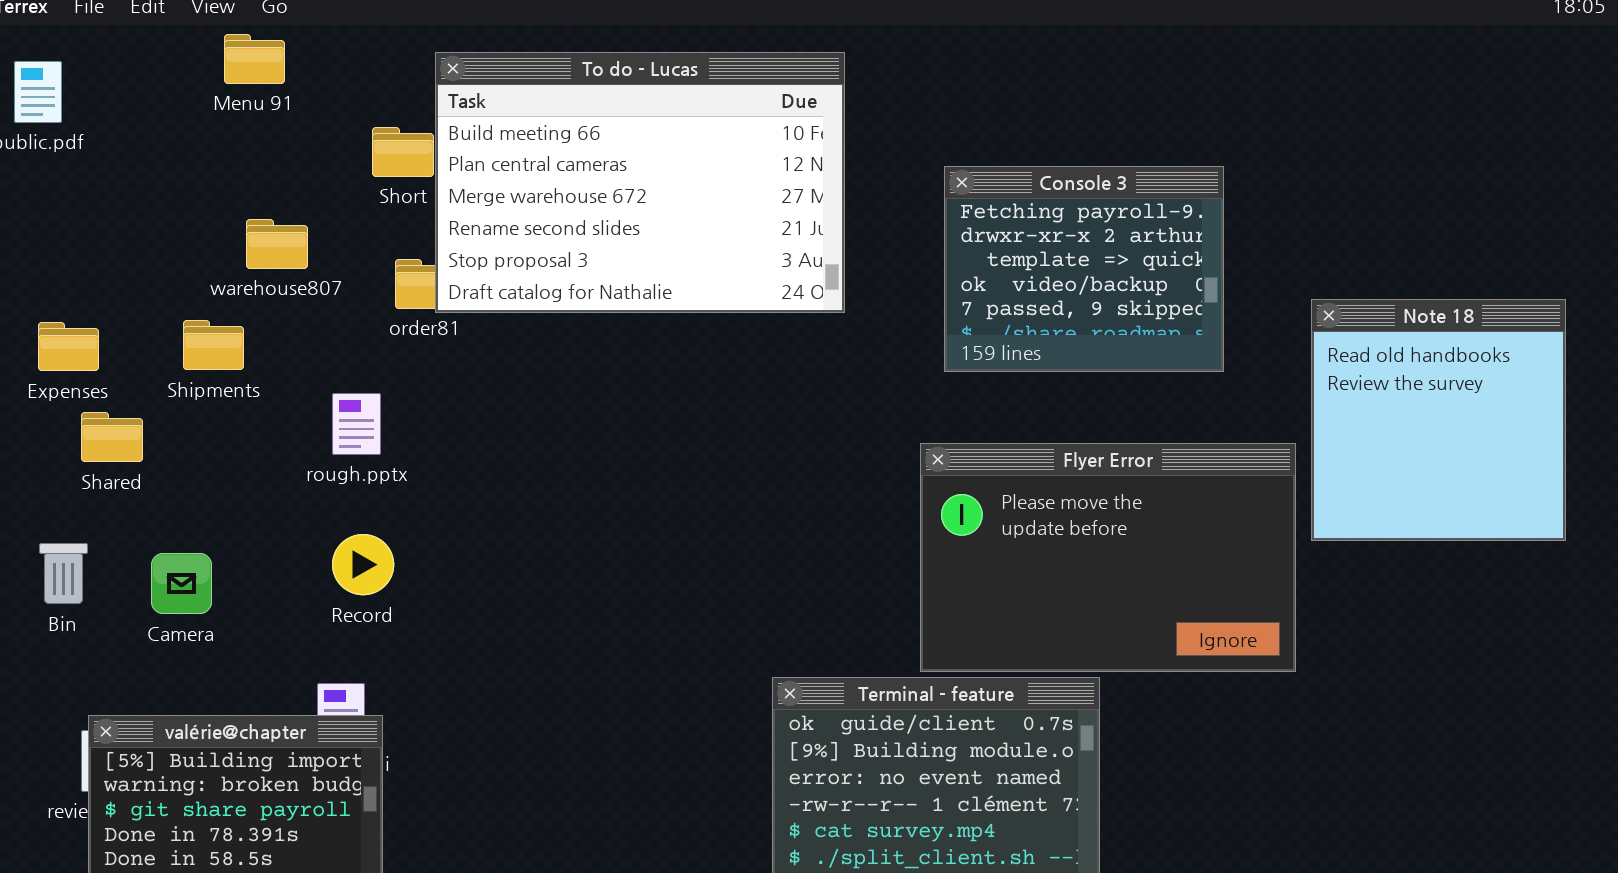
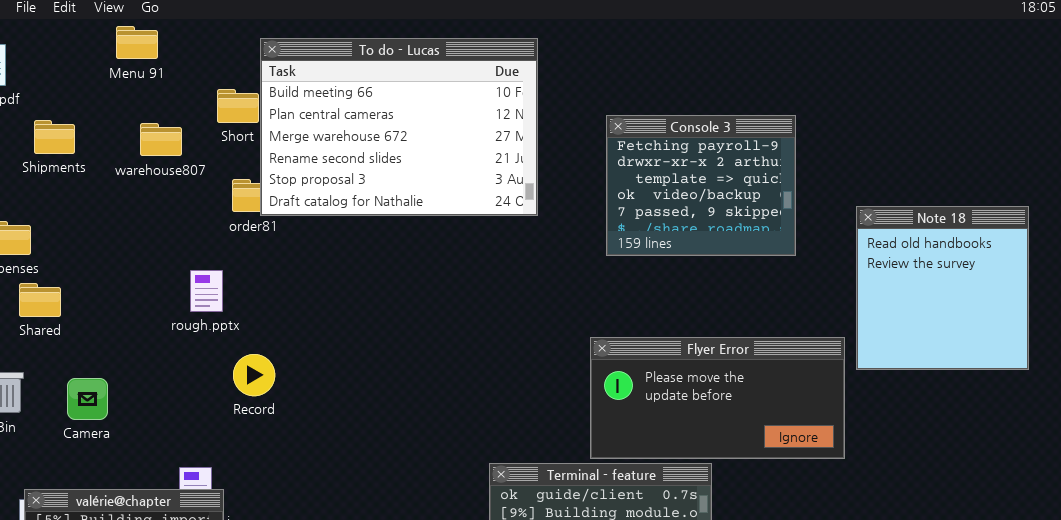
warehouse807: [246,219,308,269] -> [140,123,182,156], moved
Shipments: [183,320,244,370] -> [34,120,75,154], moved
Flyer Error: [920,443,1296,672] -> [590,337,845,459], resized
Record: [332,534,394,595] -> [233,354,275,396], moved

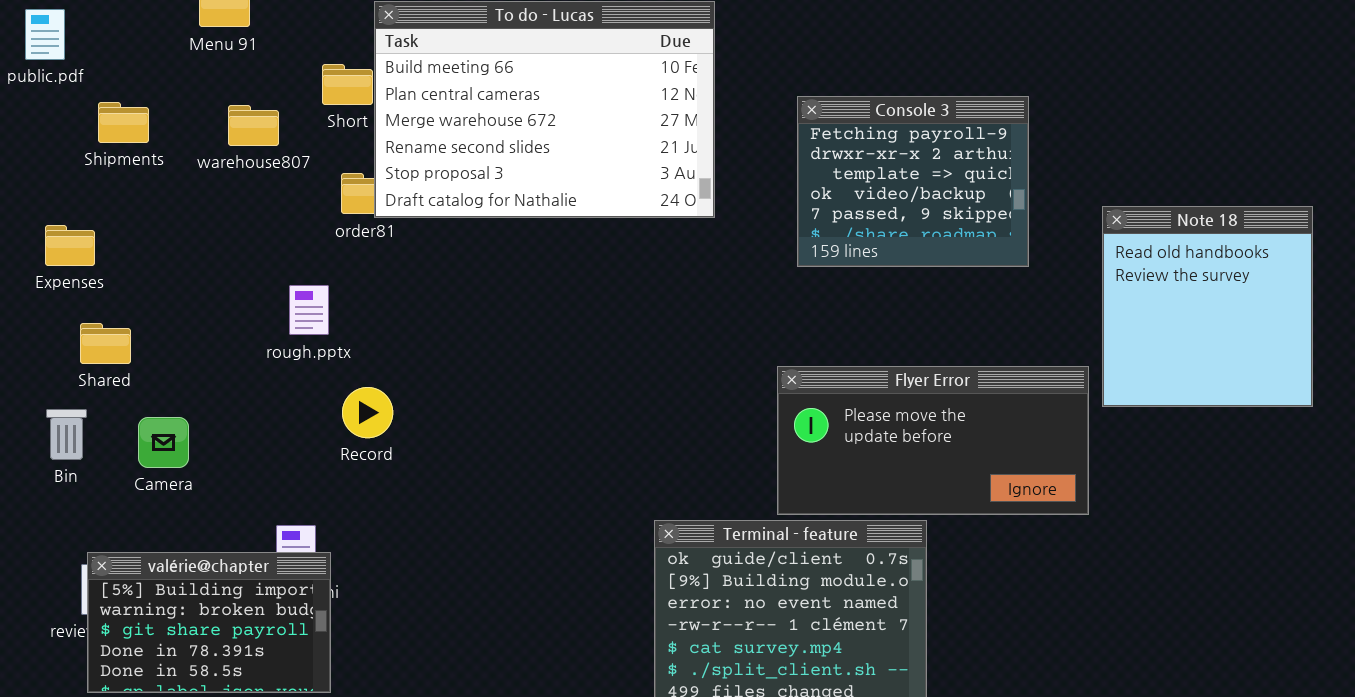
Shared: [19,283,61,317] -> [80,323,131,364], moved

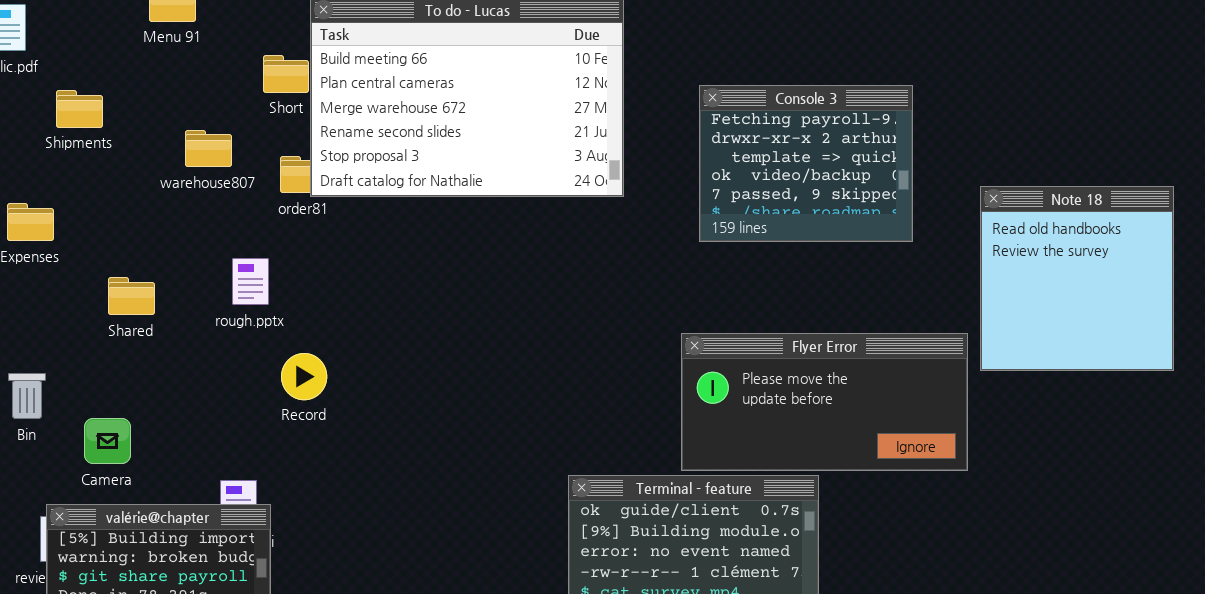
warehouse807: [228,105,279,146] -> [185,130,232,167], moved
Shared: [80,323,131,364] -> [108,277,155,315], moved
Camera: [138,417,189,468] -> [84,418,131,464], moved

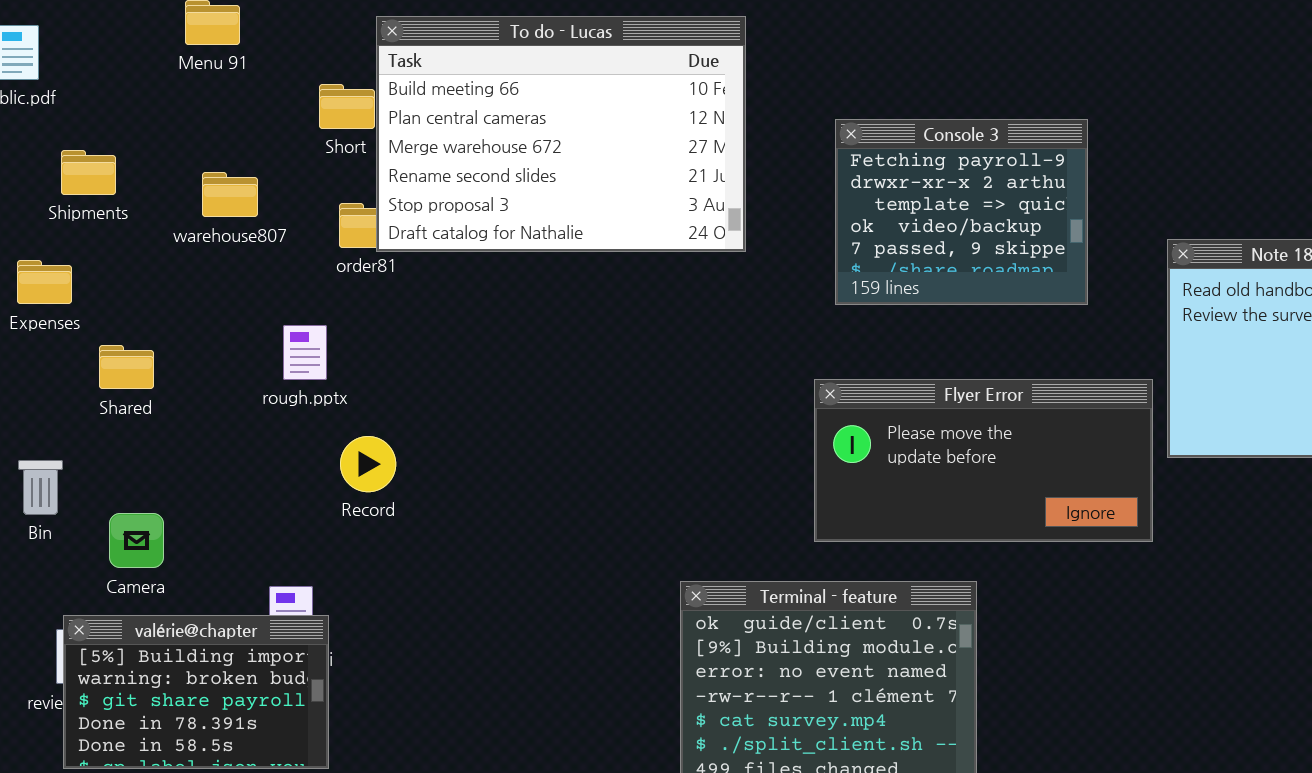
Shipments: [56,90,103,128] -> [61,150,116,195], moved
warehouse807: [185,130,232,167] -> [202,172,258,217], moved
Shared: [108,277,155,315] -> [99,345,154,389], moved
Flyer Error: [681,333,968,471] -> [814,379,1153,542], moved

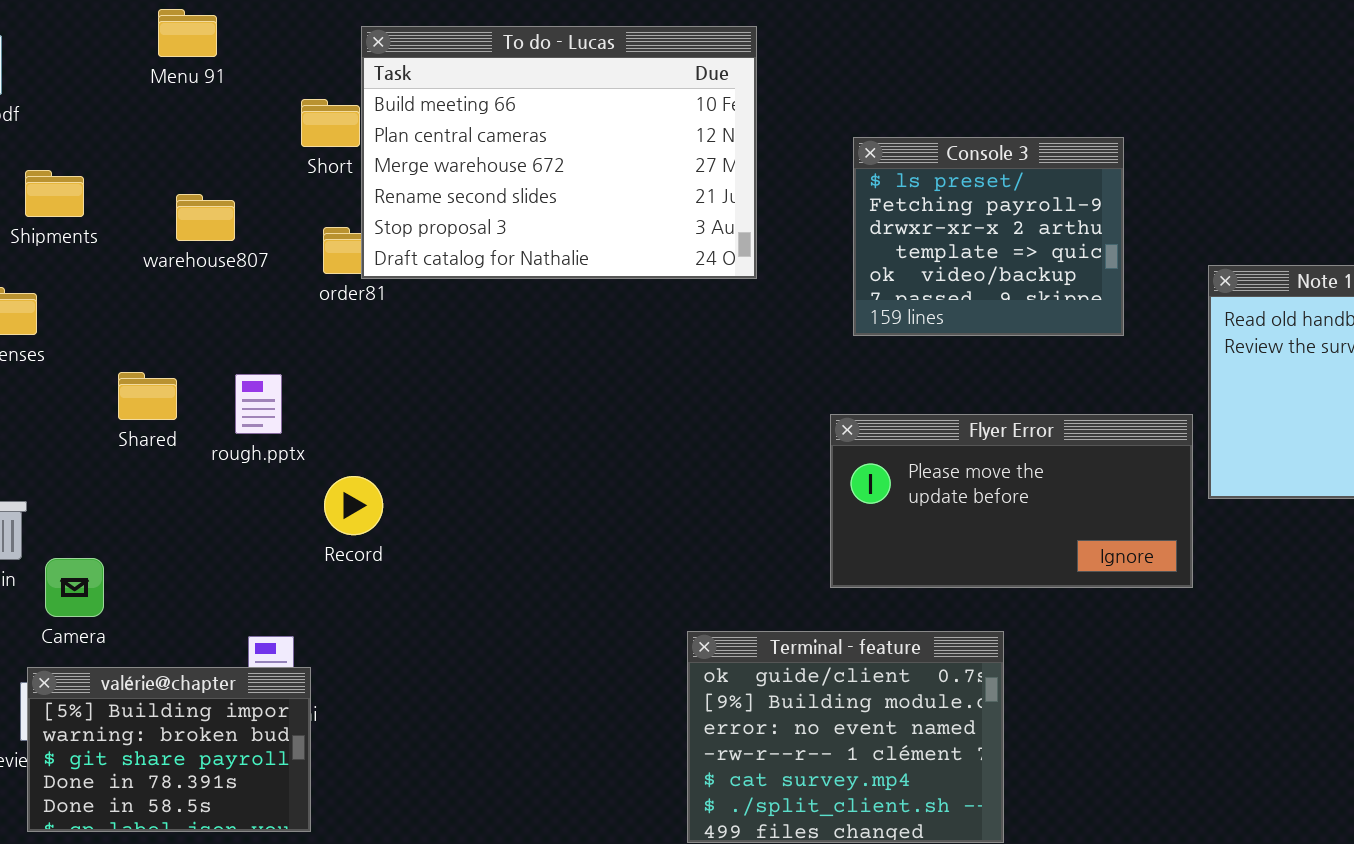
Console 3: [835,119,1088,305] -> [853,137,1124,336], scrolled up 1 row
rough.pptx: [283,325,327,380] -> [235,374,282,434], moved
Shared: [99,345,154,389] -> [118,372,177,420], moved
Camera: [109,513,164,568] -> [45,558,104,617], moved

